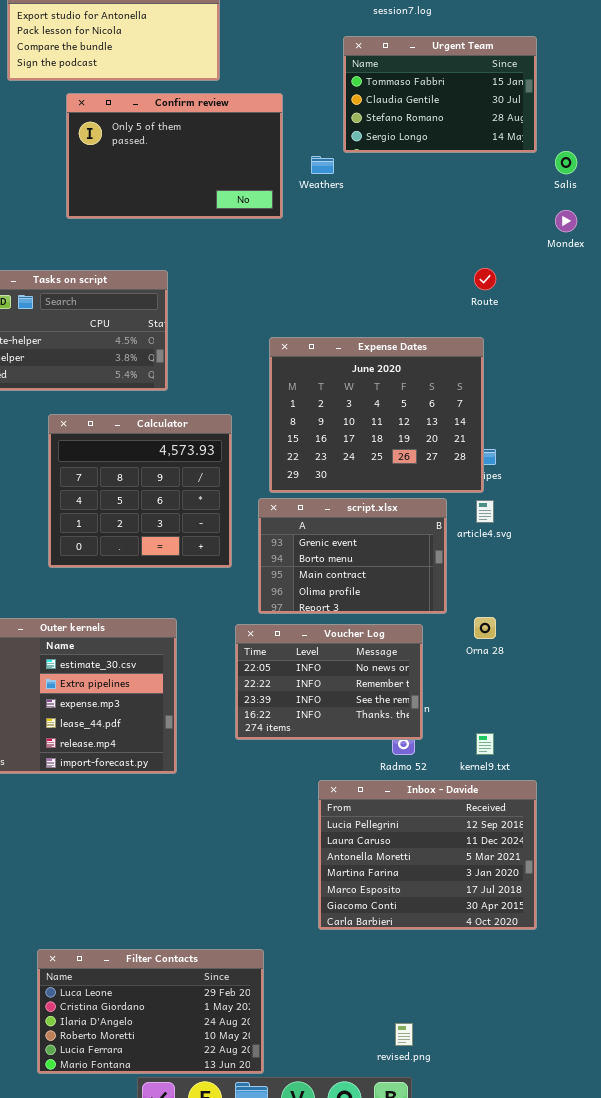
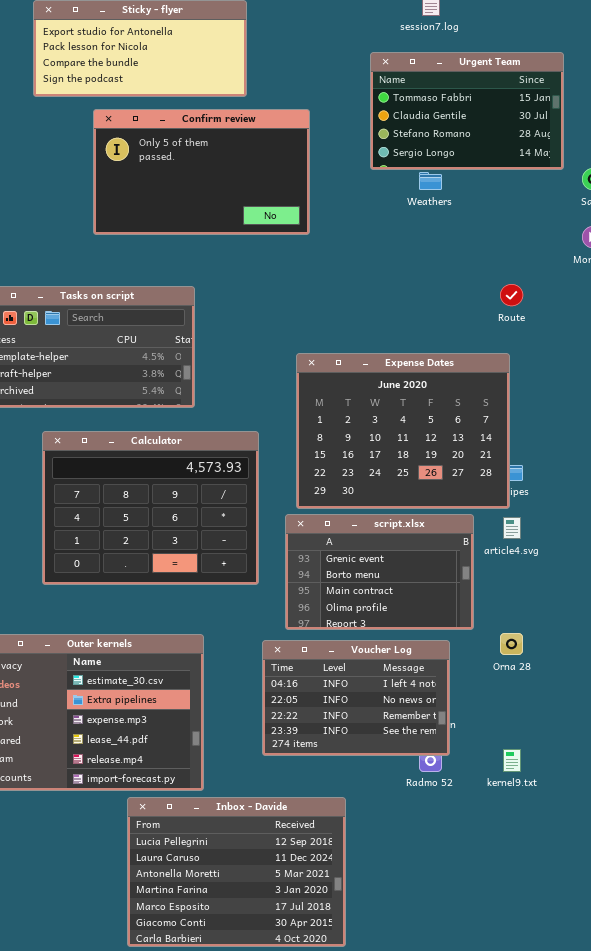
Weathers: [311,156,334,174] -> [419,172,442,190], moved
Calculator: [48,414,232,568] -> [42,431,259,585], resized
Voucher Log: [235,624,423,740] -> [262,640,450,756], scrolled up 1 row
Inbox - Davide: [318,780,537,930] -> [127,797,346,947], moved

